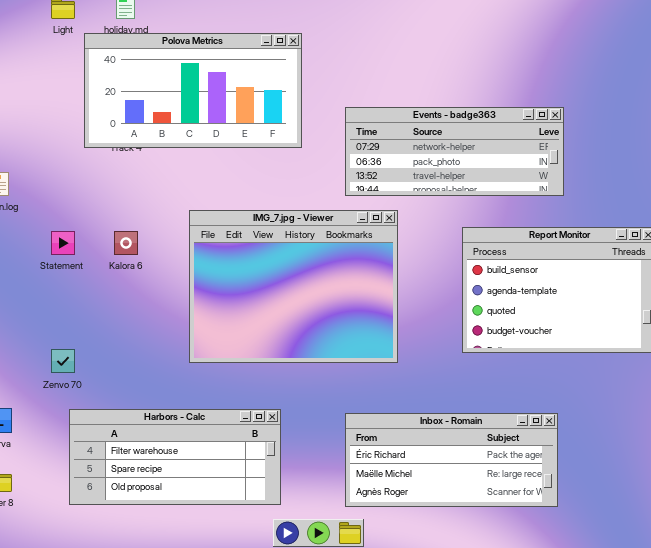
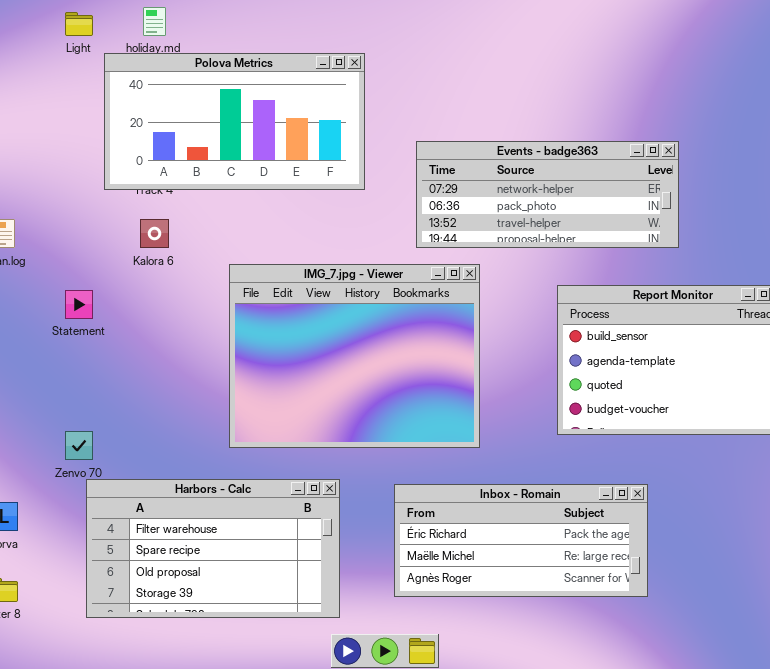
Kalora 6: [114,231,138,255] -> [140,219,169,248], moved
Harbors - Calc: [69,409,281,505] -> [86,479,340,618], resized
Inbox - Romain: [345,413,558,507] -> [394,484,648,597], moved

